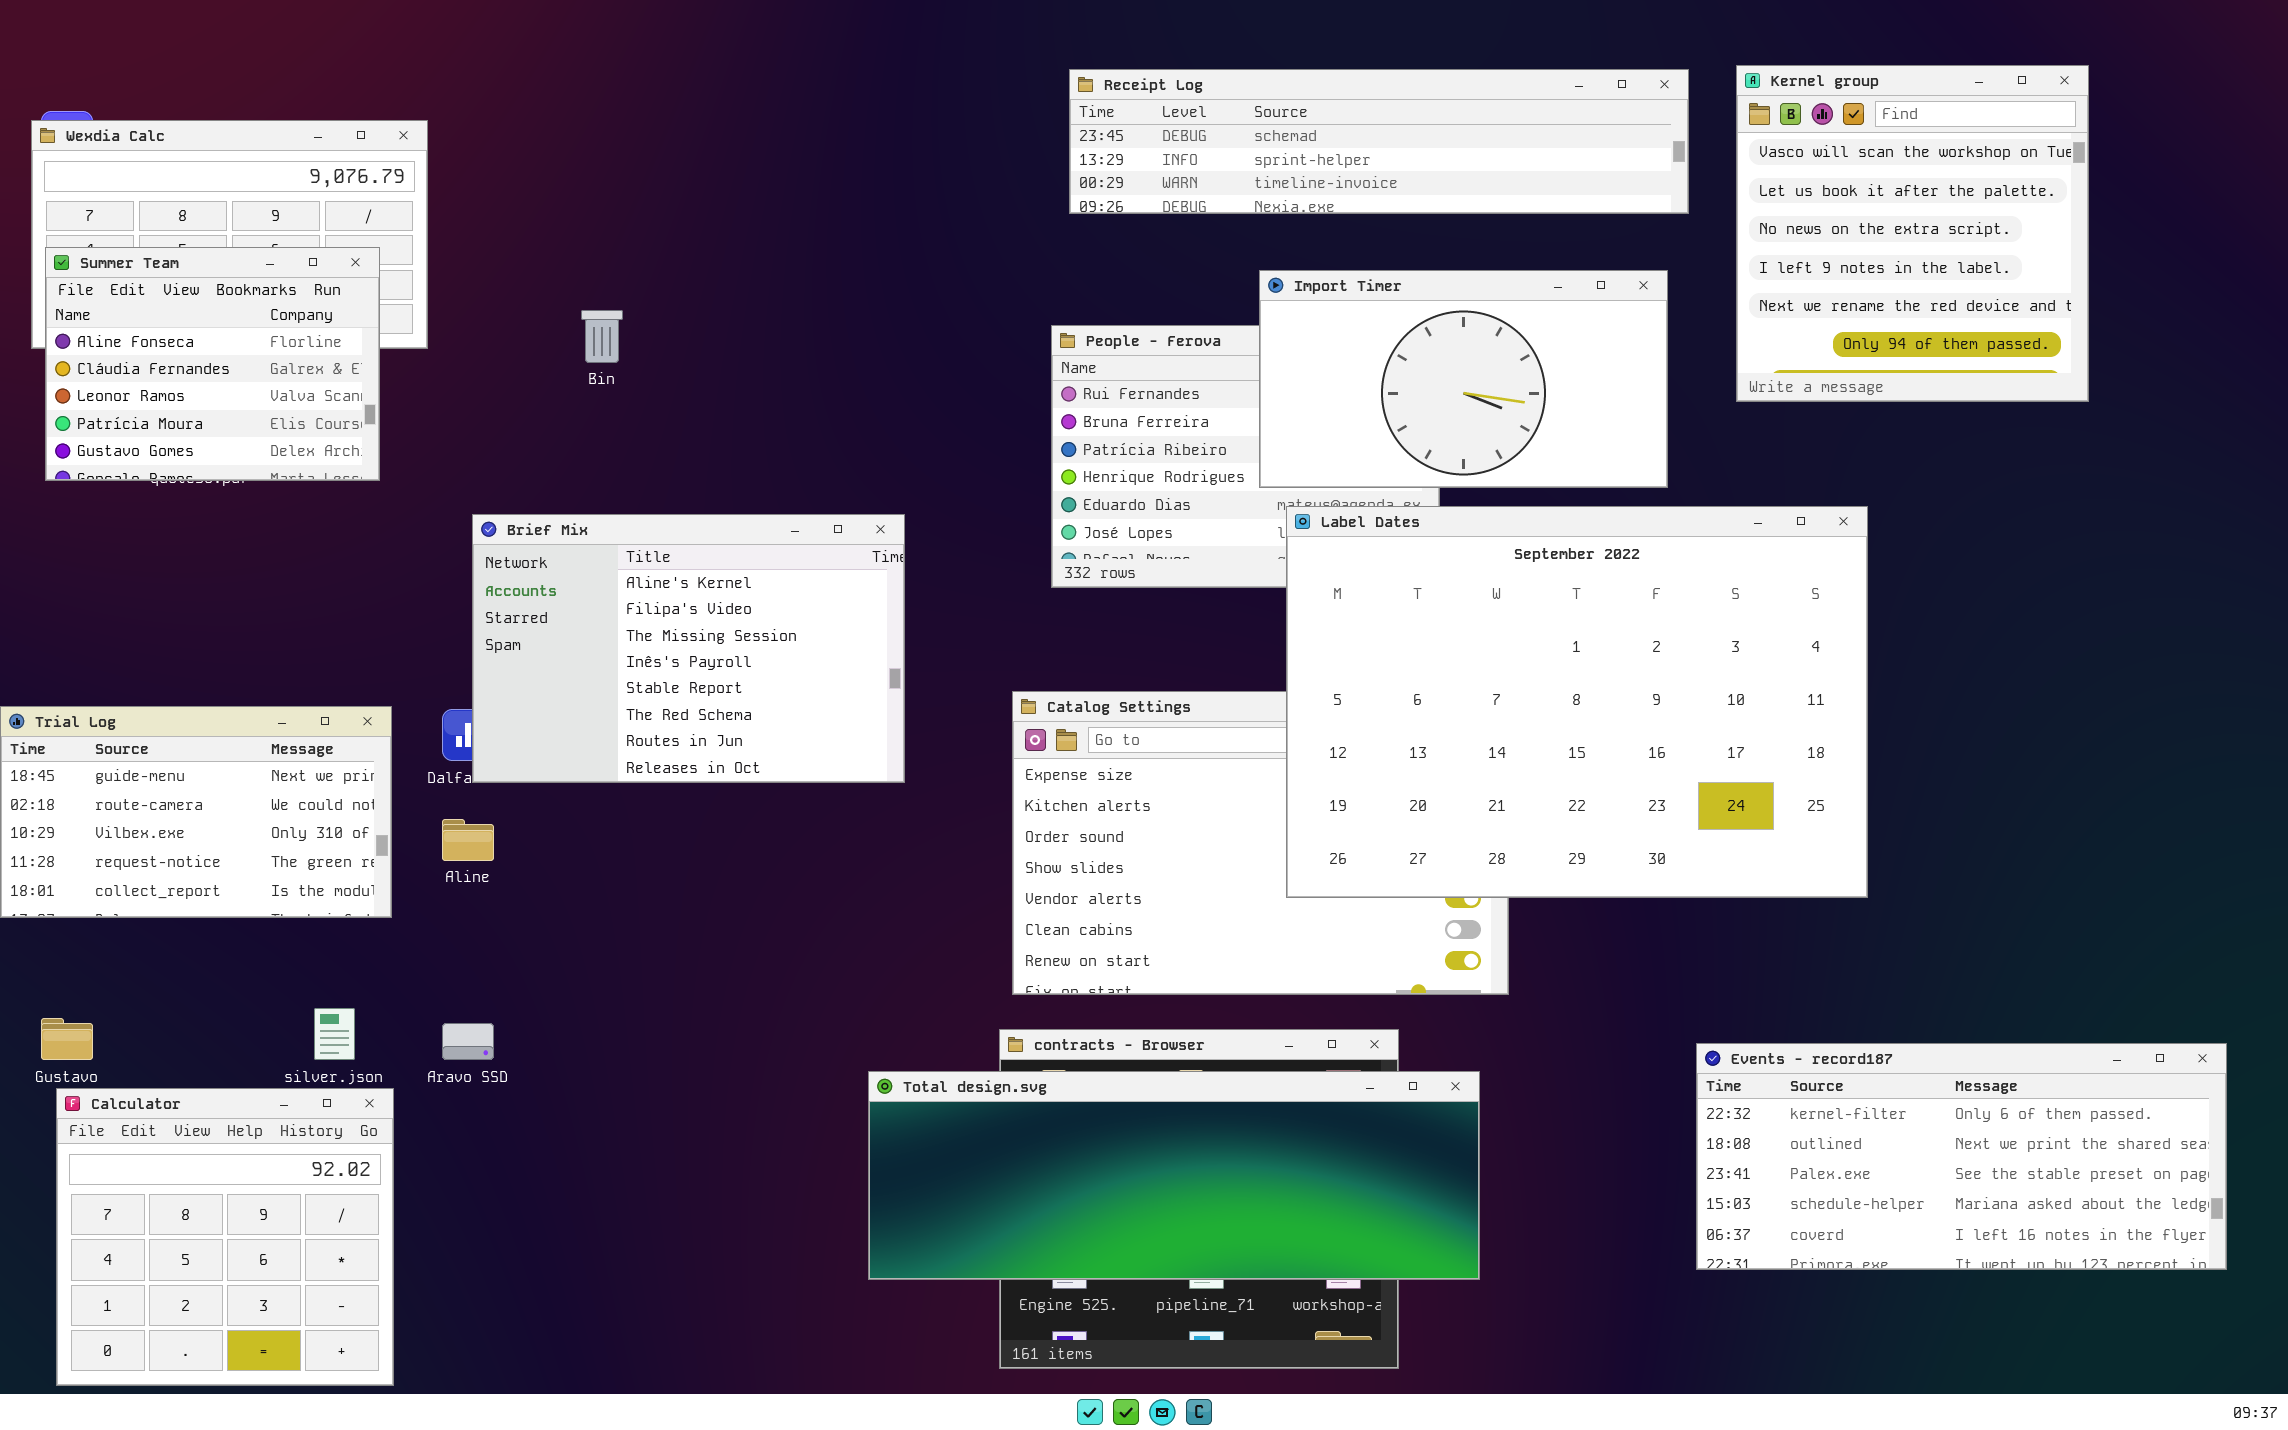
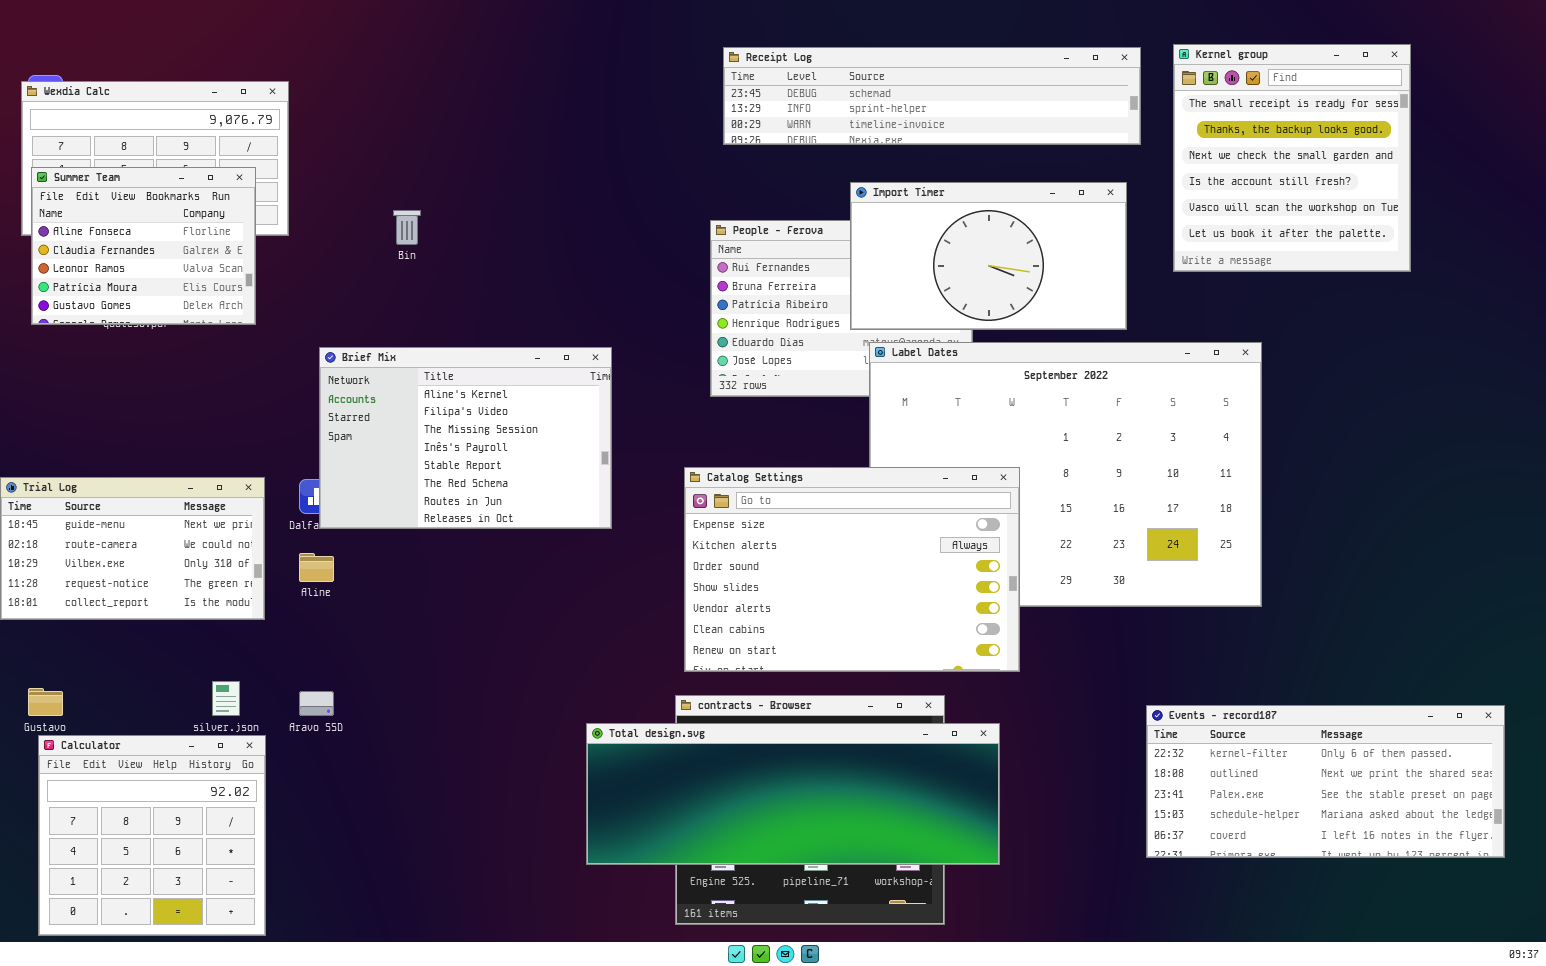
Kernel group: [1736,65,2089,402] -> [1173,44,1411,272], scrolled up 4 rows
Catalog Settings: [1012,691,1509,995] -> [684,467,1020,672], raised

